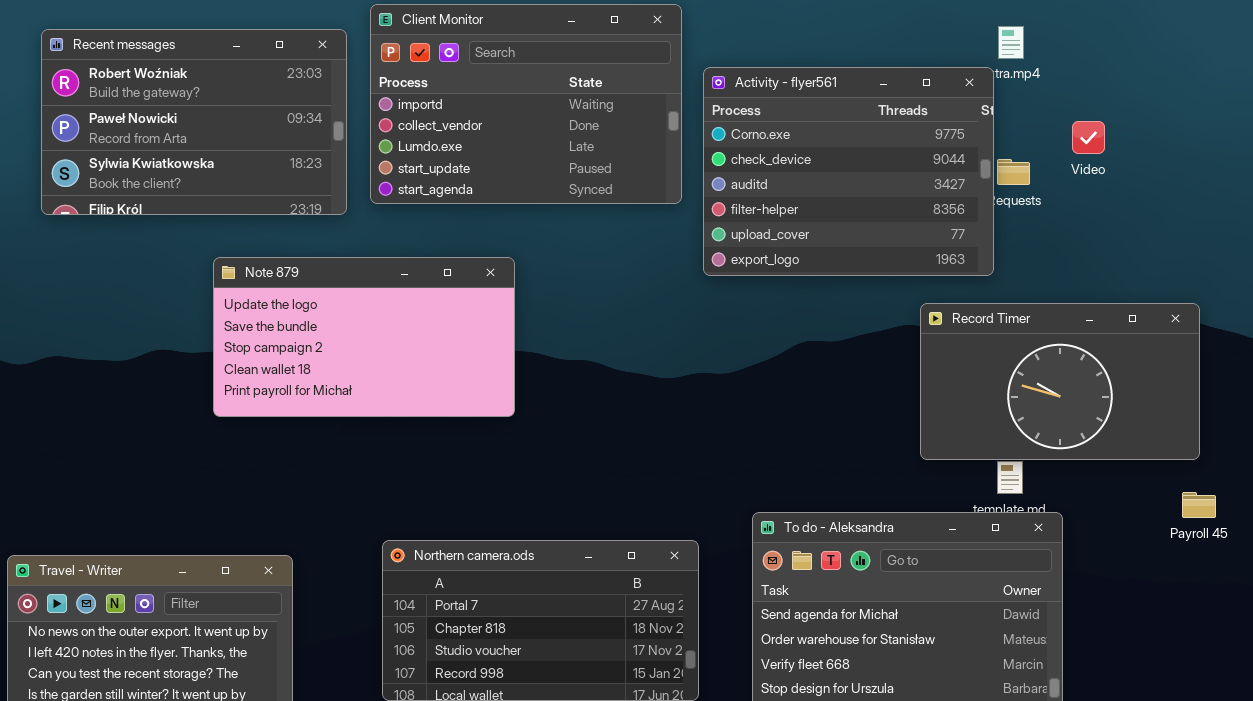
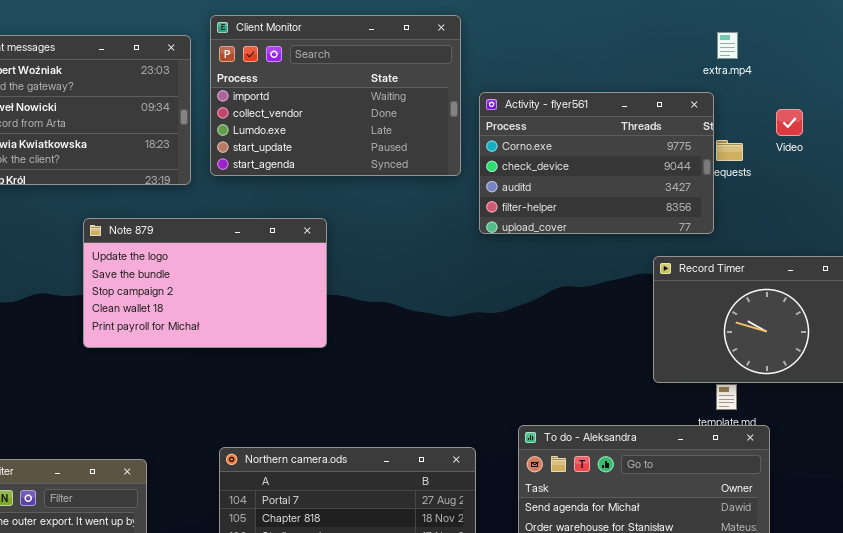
Activity - flyer561: [703,67,994,276] -> [479,92,714,234], resized

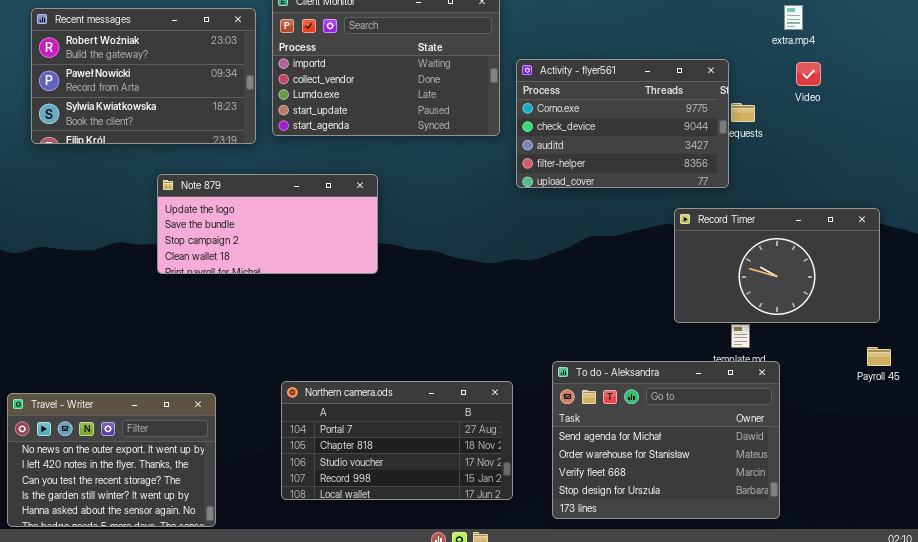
extra.mp4: [717,32,738,59] -> [784,5,803,30], moved
Video: [776,109,803,136] -> [796,62,821,86], moved
Note 879: [83,218,327,348] -> [157,174,378,274], resized

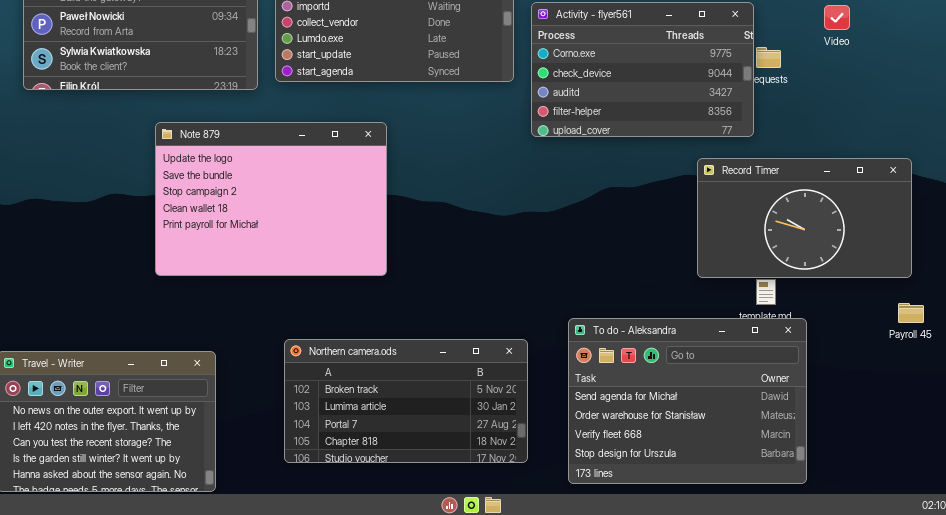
Note 879: [157,174,378,274] -> [155,122,387,276], resized
Northern camera.ods: [281,381,513,500] -> [284,339,528,463], scrolled up 2 rows

